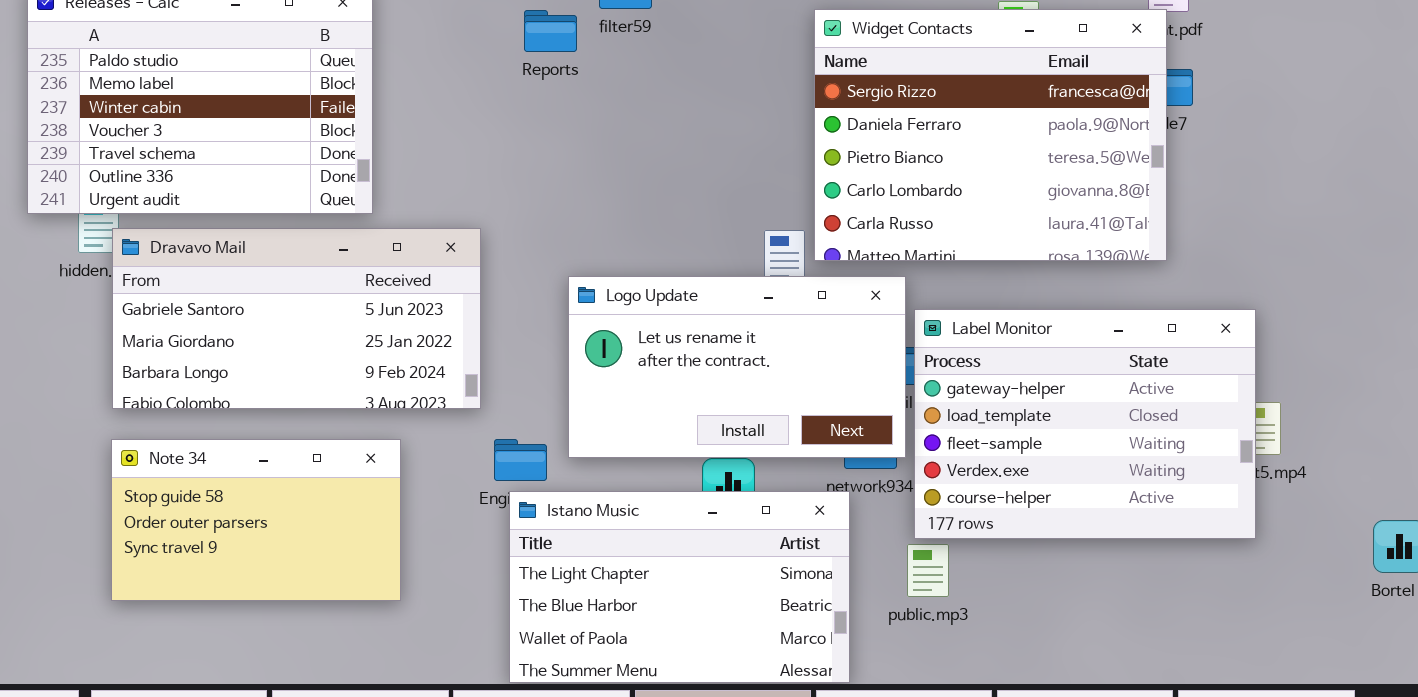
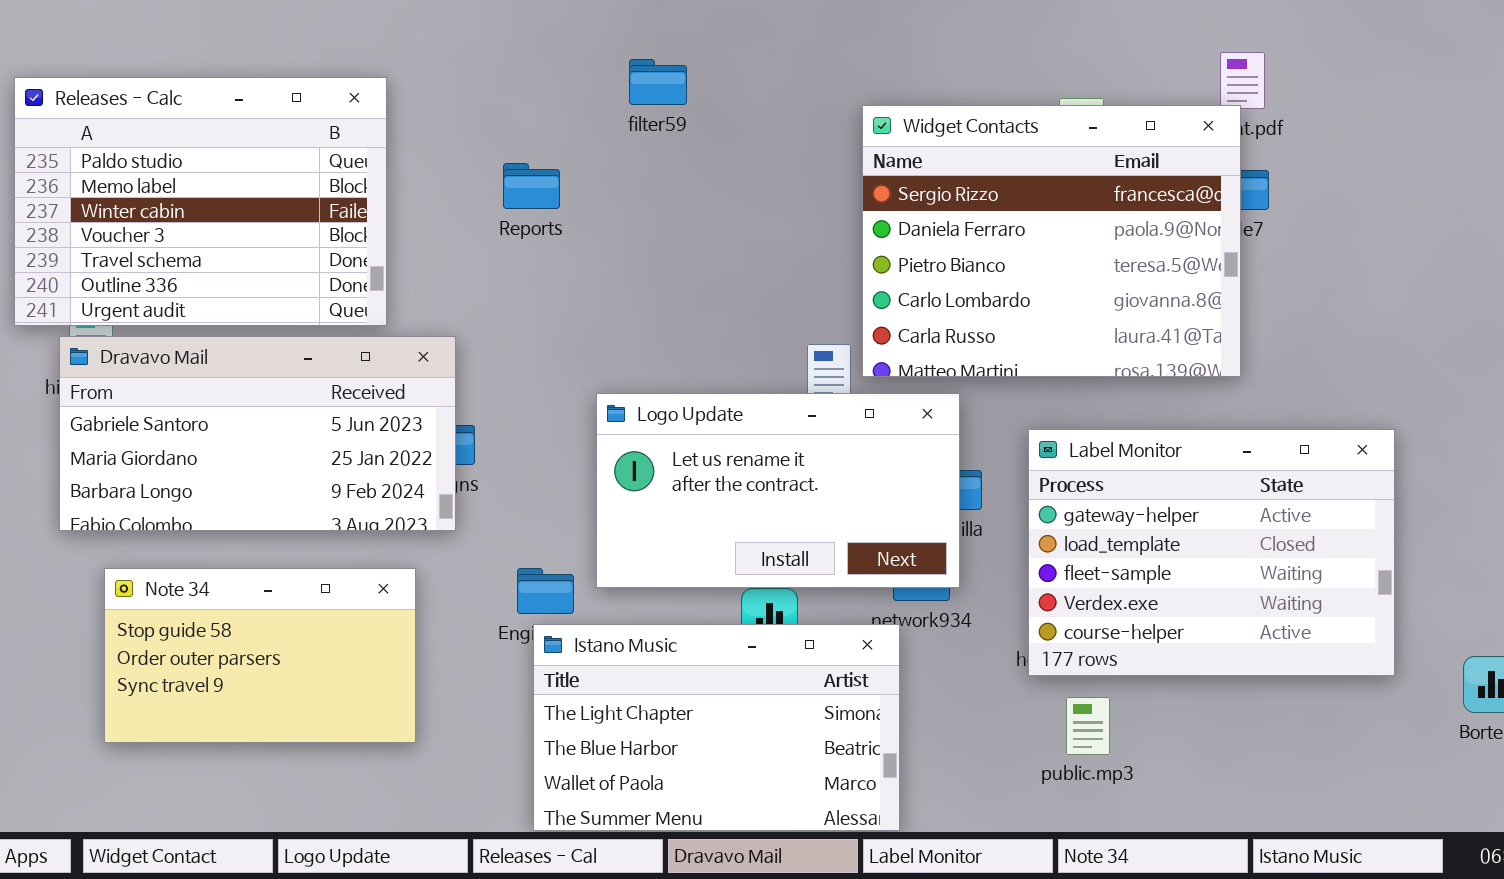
Reports: [524,10,577,52] -> [503,163,560,209], moved
Dravavo Mail: [112,228,481,409] -> [59,336,456,531], moved
Label Monitor: [914,309,1256,539] -> [1028,429,1395,676], moved
public.mp3: [907,544,949,597] -> [1066,697,1110,755], moved

